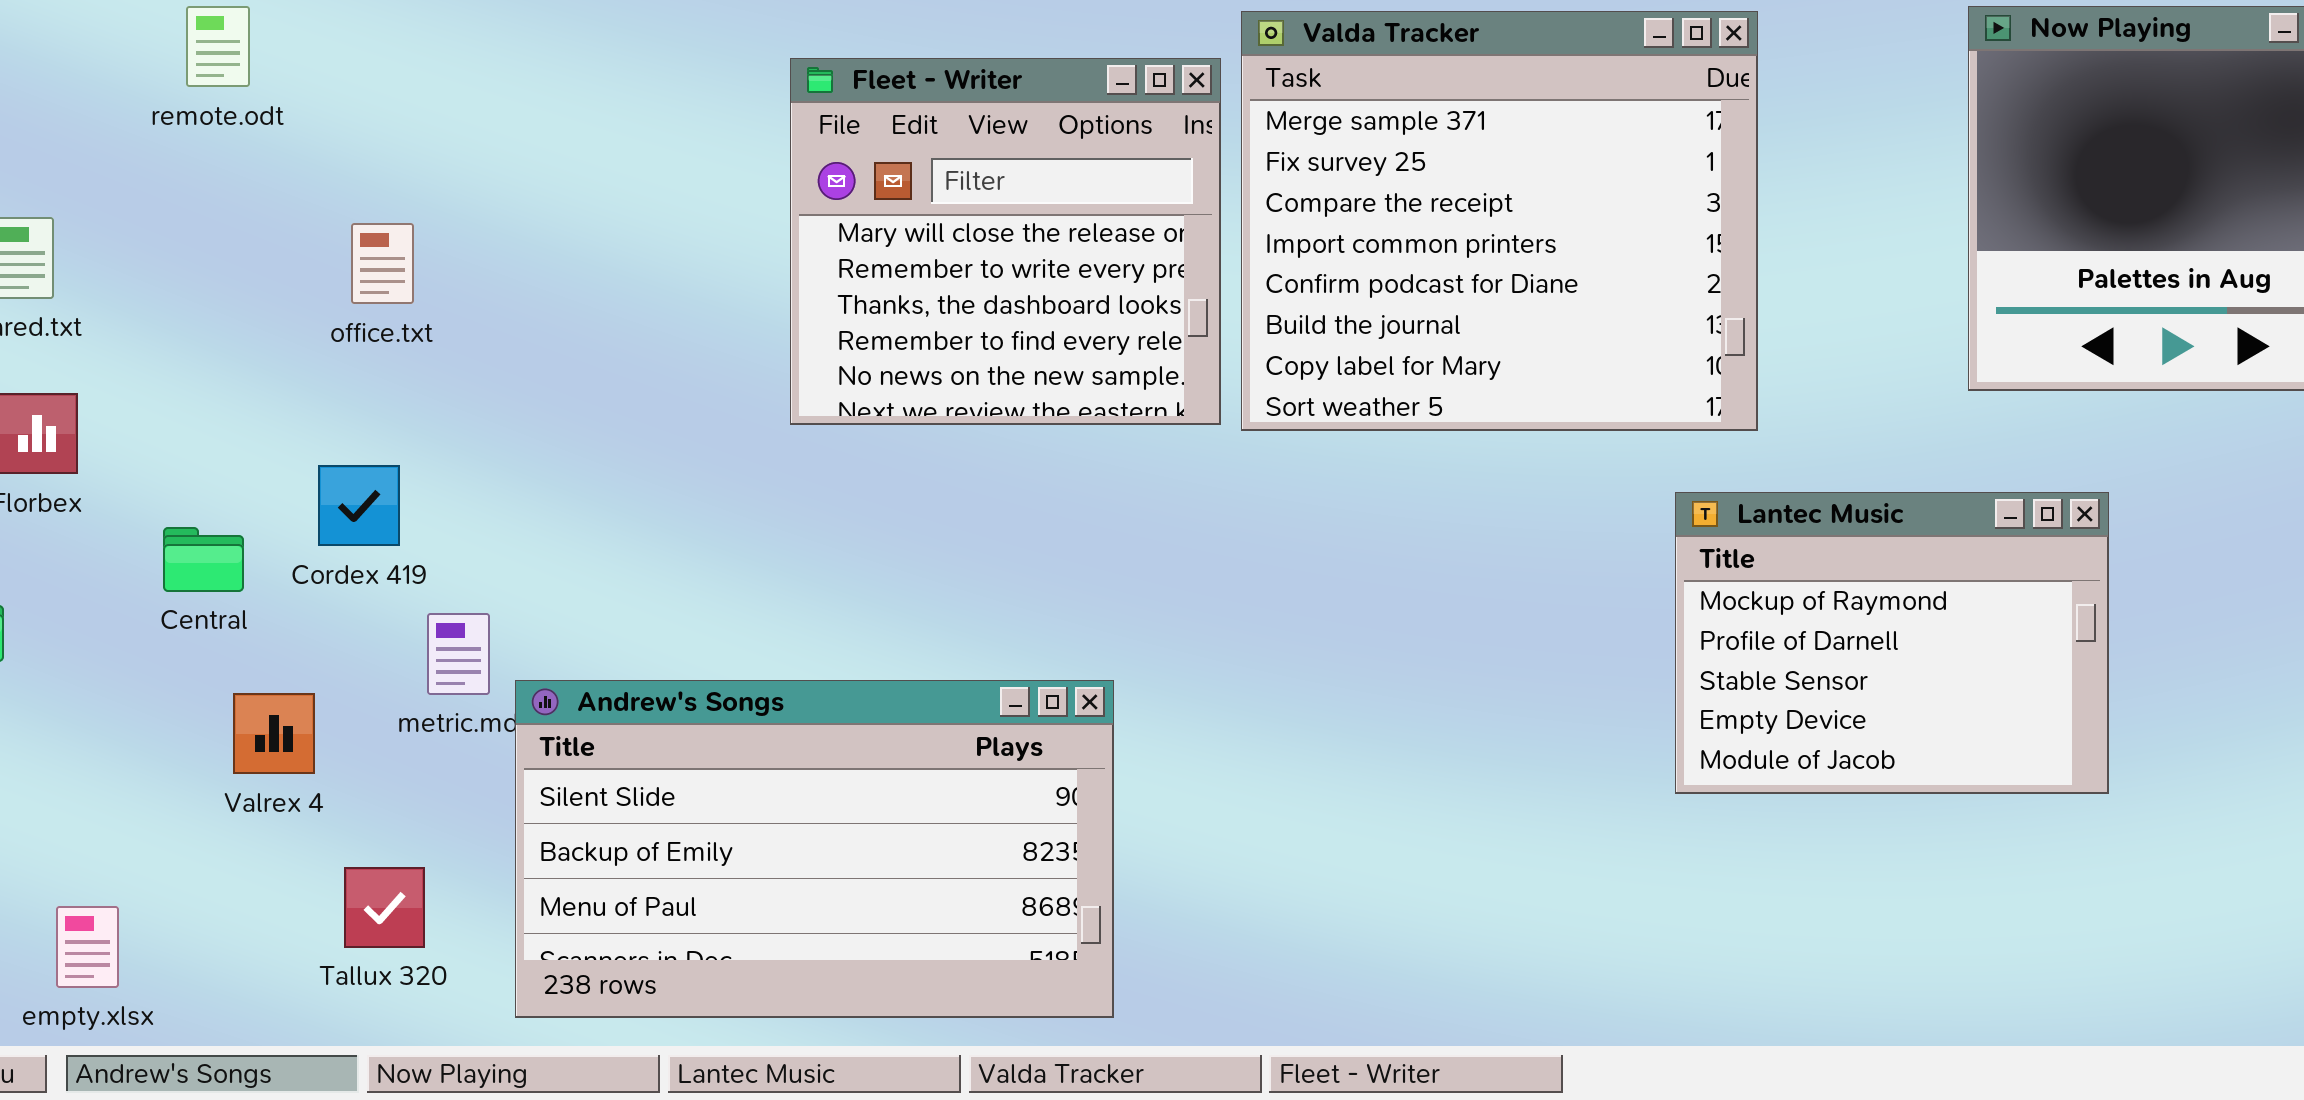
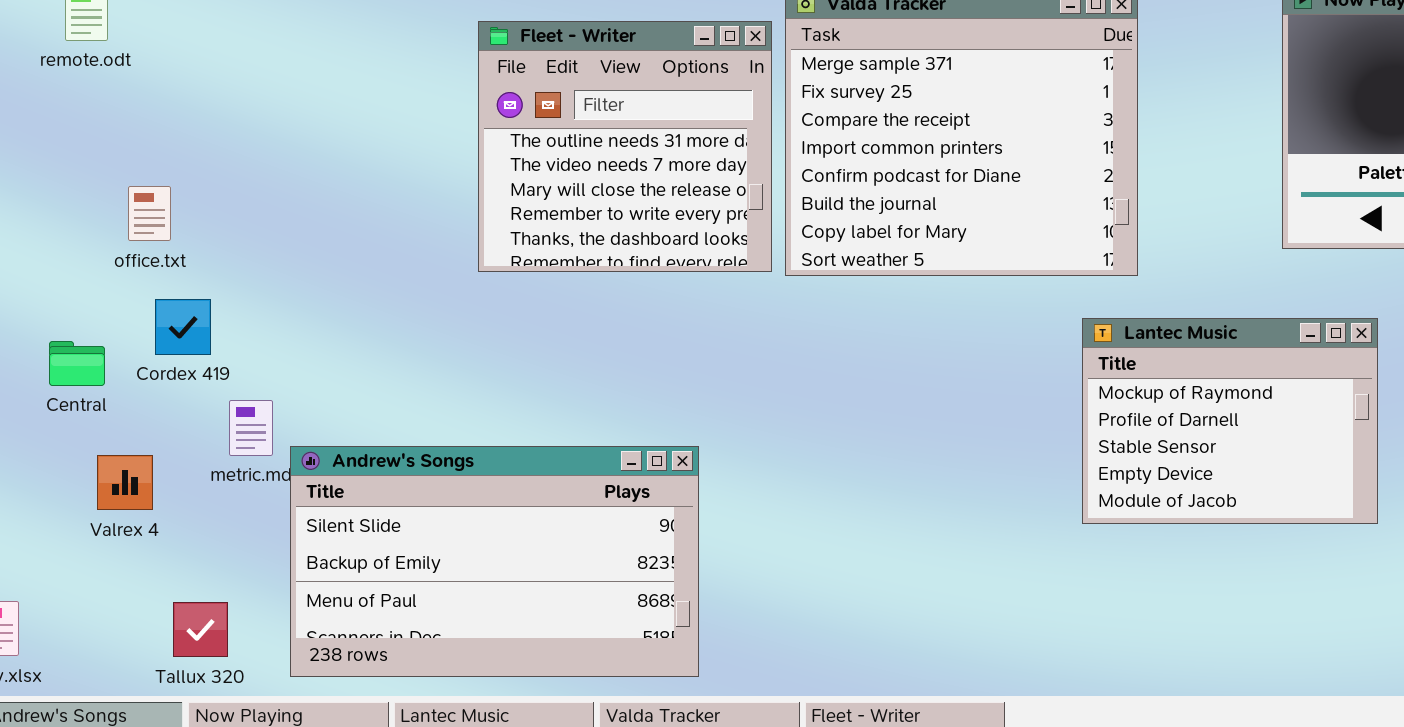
Fleet - Writer: [790,58,1221,425] -> [478,21,772,272], scrolled up 2 rows
office.txt: [351,223,414,304] -> [128,186,171,241], moved
Tallux 320: [344,867,425,948] -> [173,602,228,657], moved

